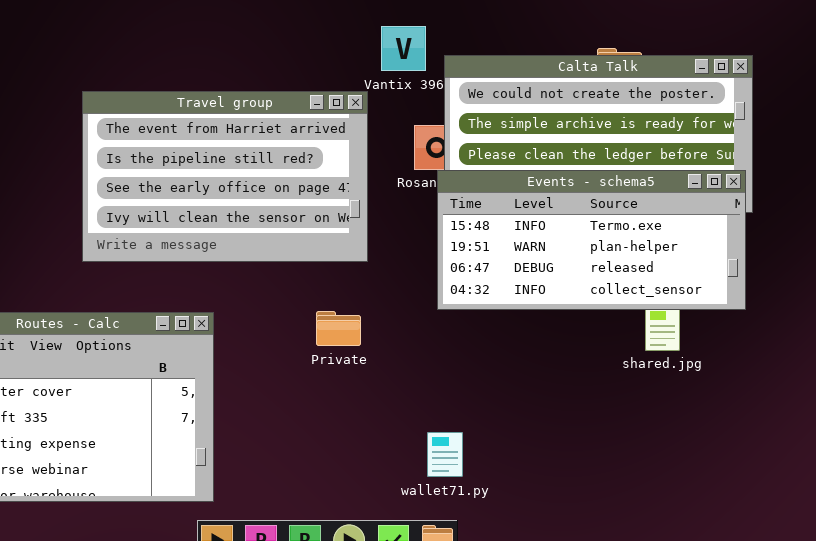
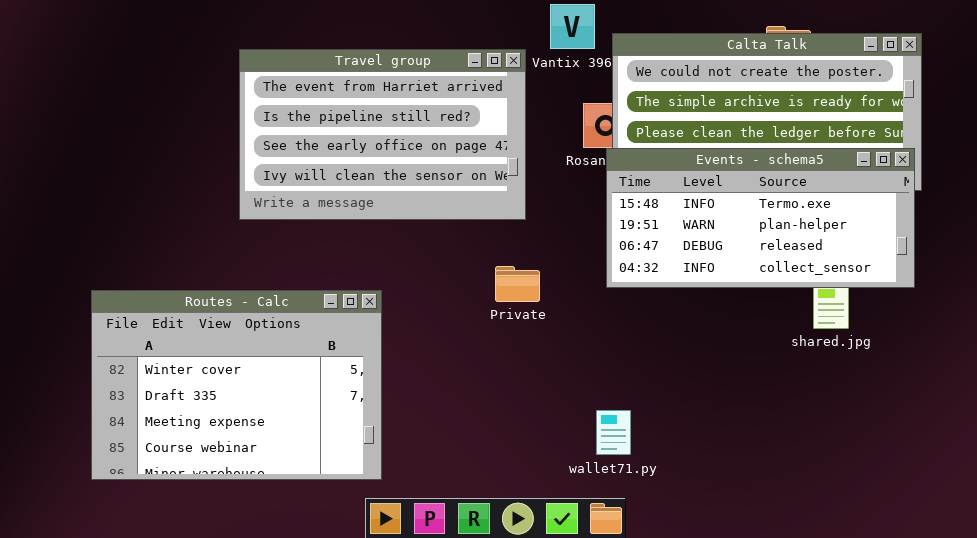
Travel group: [82,91,368,262] -> [239,49,526,220], moved
Private: [316,311,361,346] -> [495,266,540,302], moved

